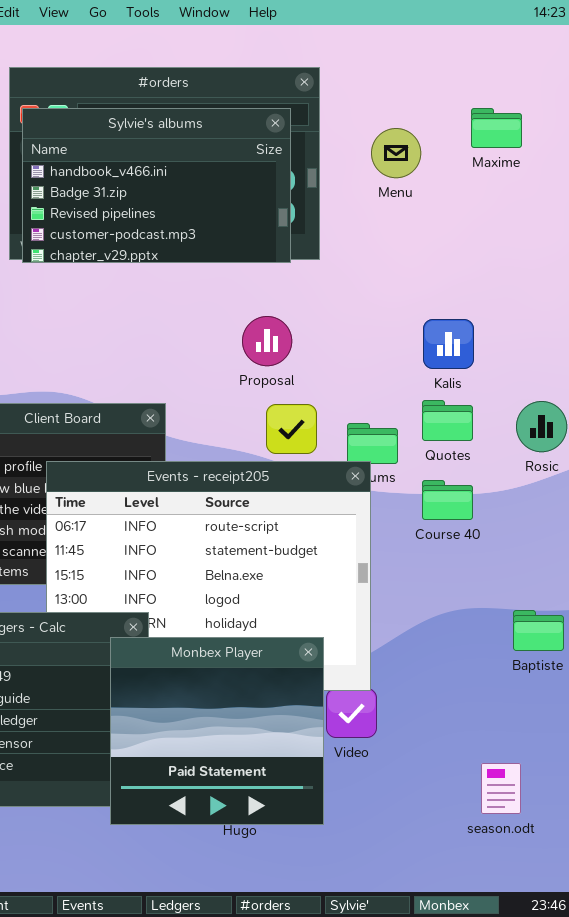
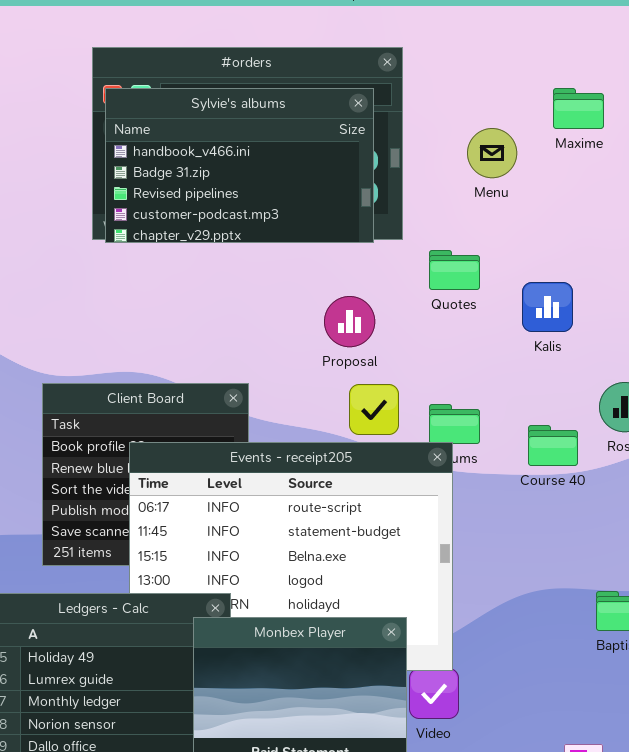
Menu: [371,128,421,178] -> [467,128,517,178], moved
Kalis: [423,319,474,369] -> [522,282,573,332], moved
Quotes: [422,400,473,441] -> [429,250,480,290], moved
Course 40: [422,480,473,520] -> [528,425,578,466], moved

